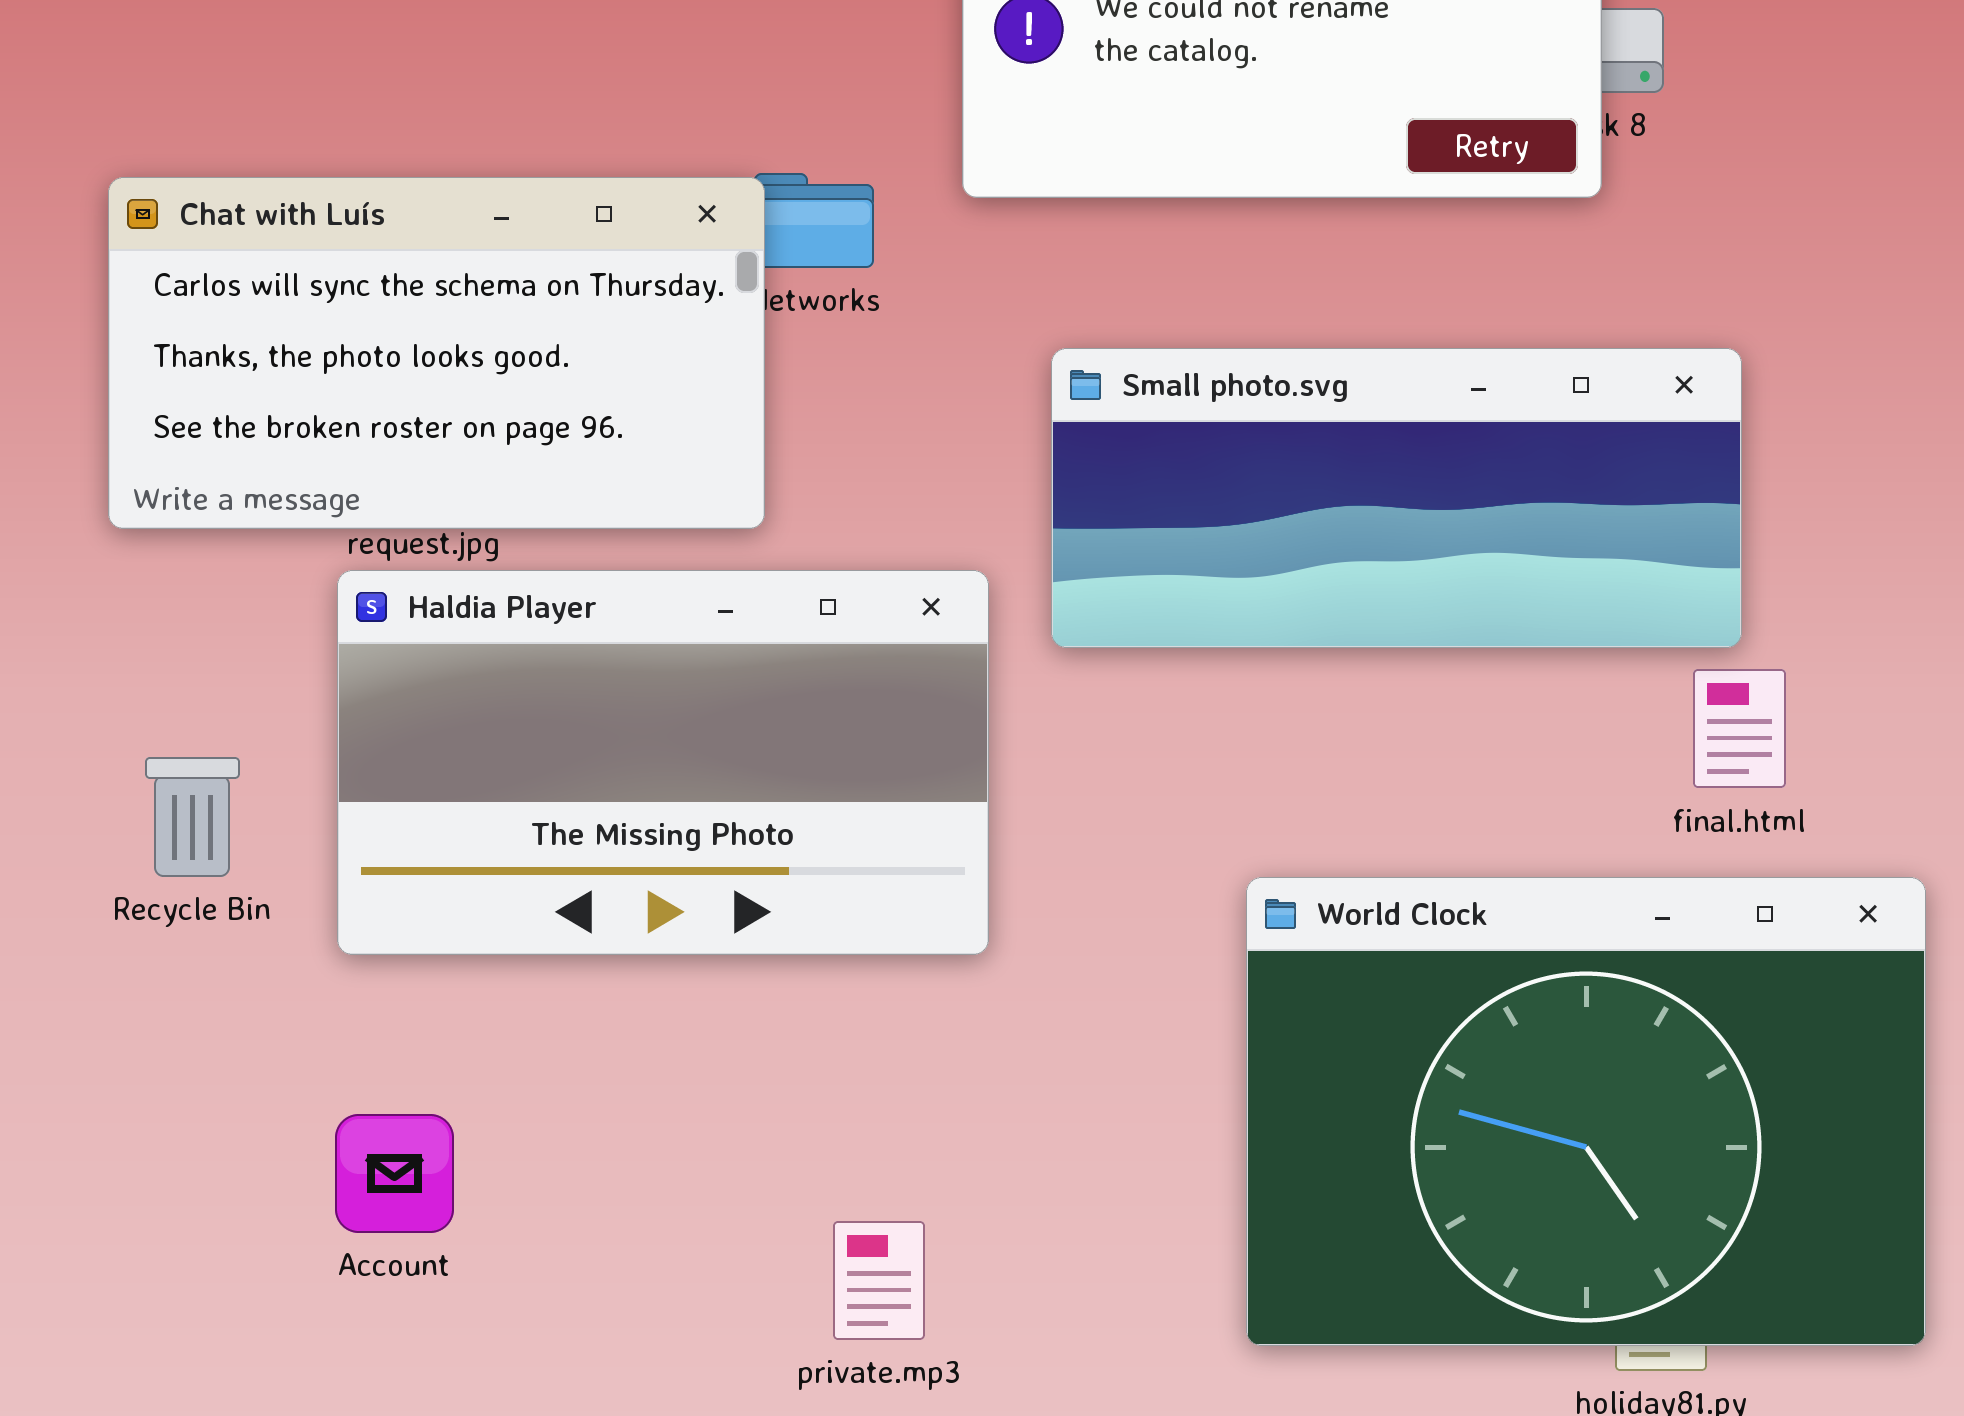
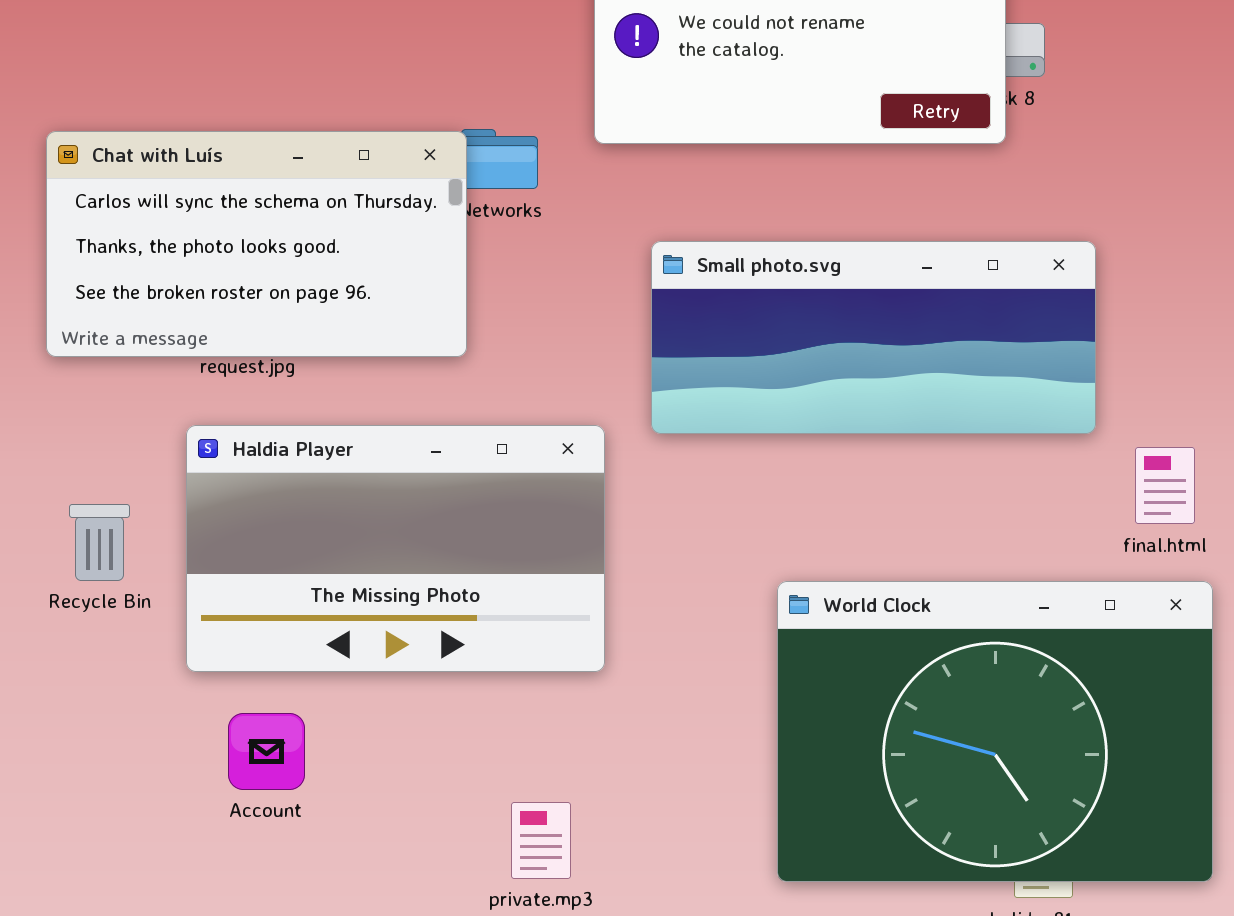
Haldia Player: [337,570,989,955] -> [186,425,605,672], moved
final.html: [1693,669,1786,788] -> [1135,447,1195,524], moved
Account: [335,1114,454,1233] -> [228,713,305,790], moved

